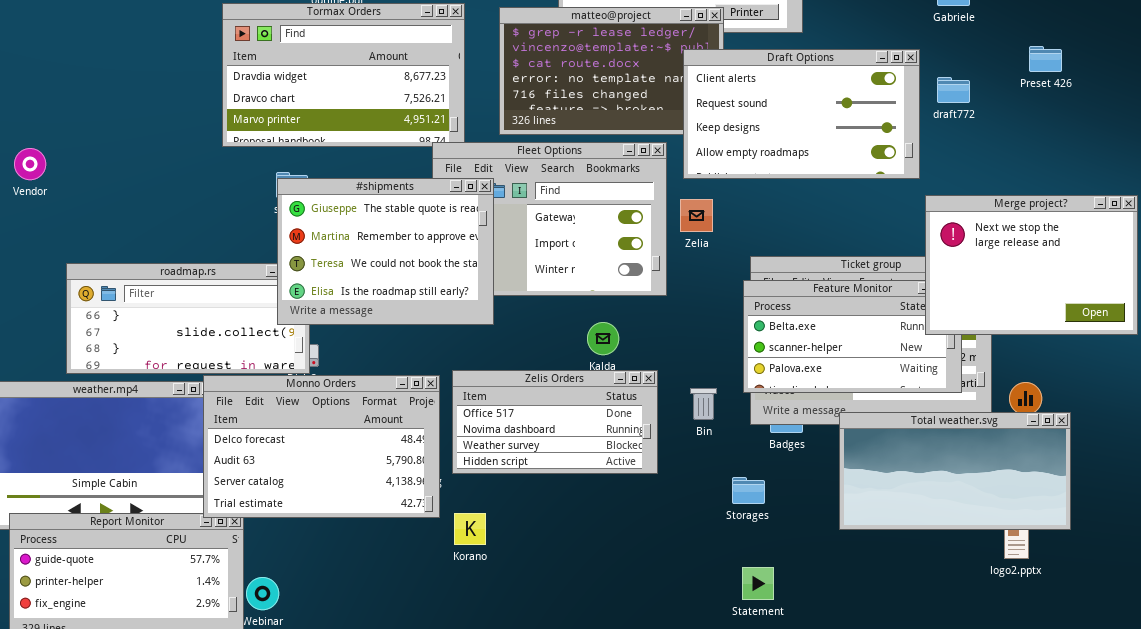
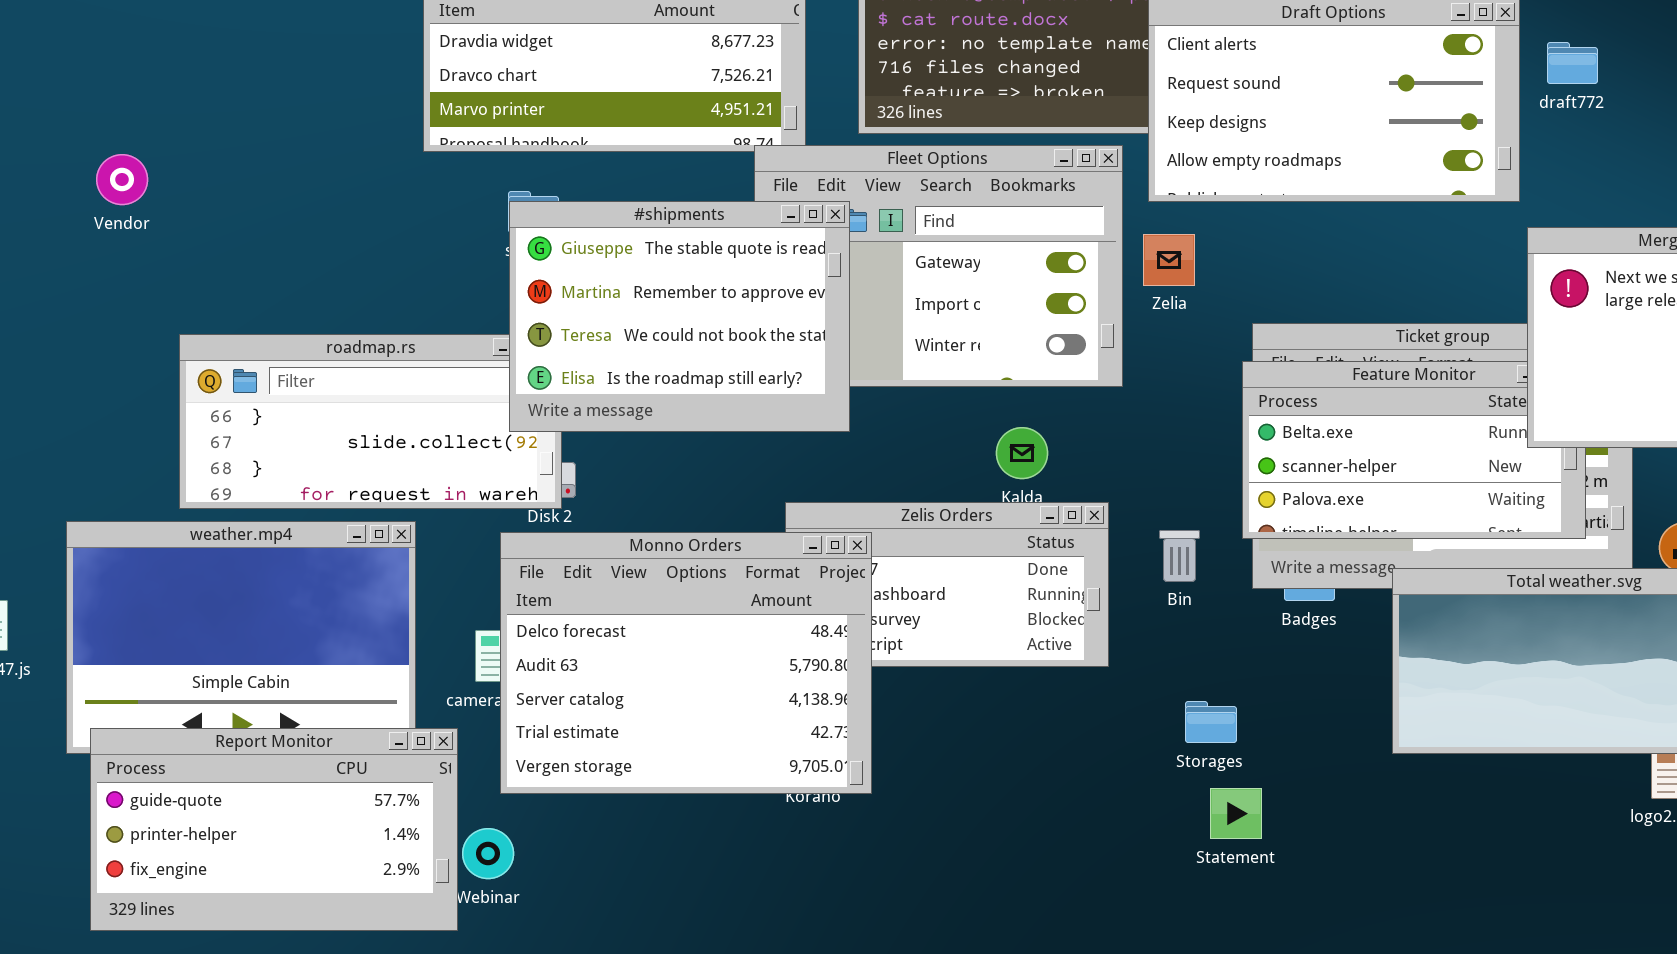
Monno Orders: [203,375,440,518] -> [500,532,872,794], moved, resized
Storages: [732,477,765,504] -> [1185,701,1237,743], moved
Statement: [742,567,774,600] -> [1210,788,1262,839], moved

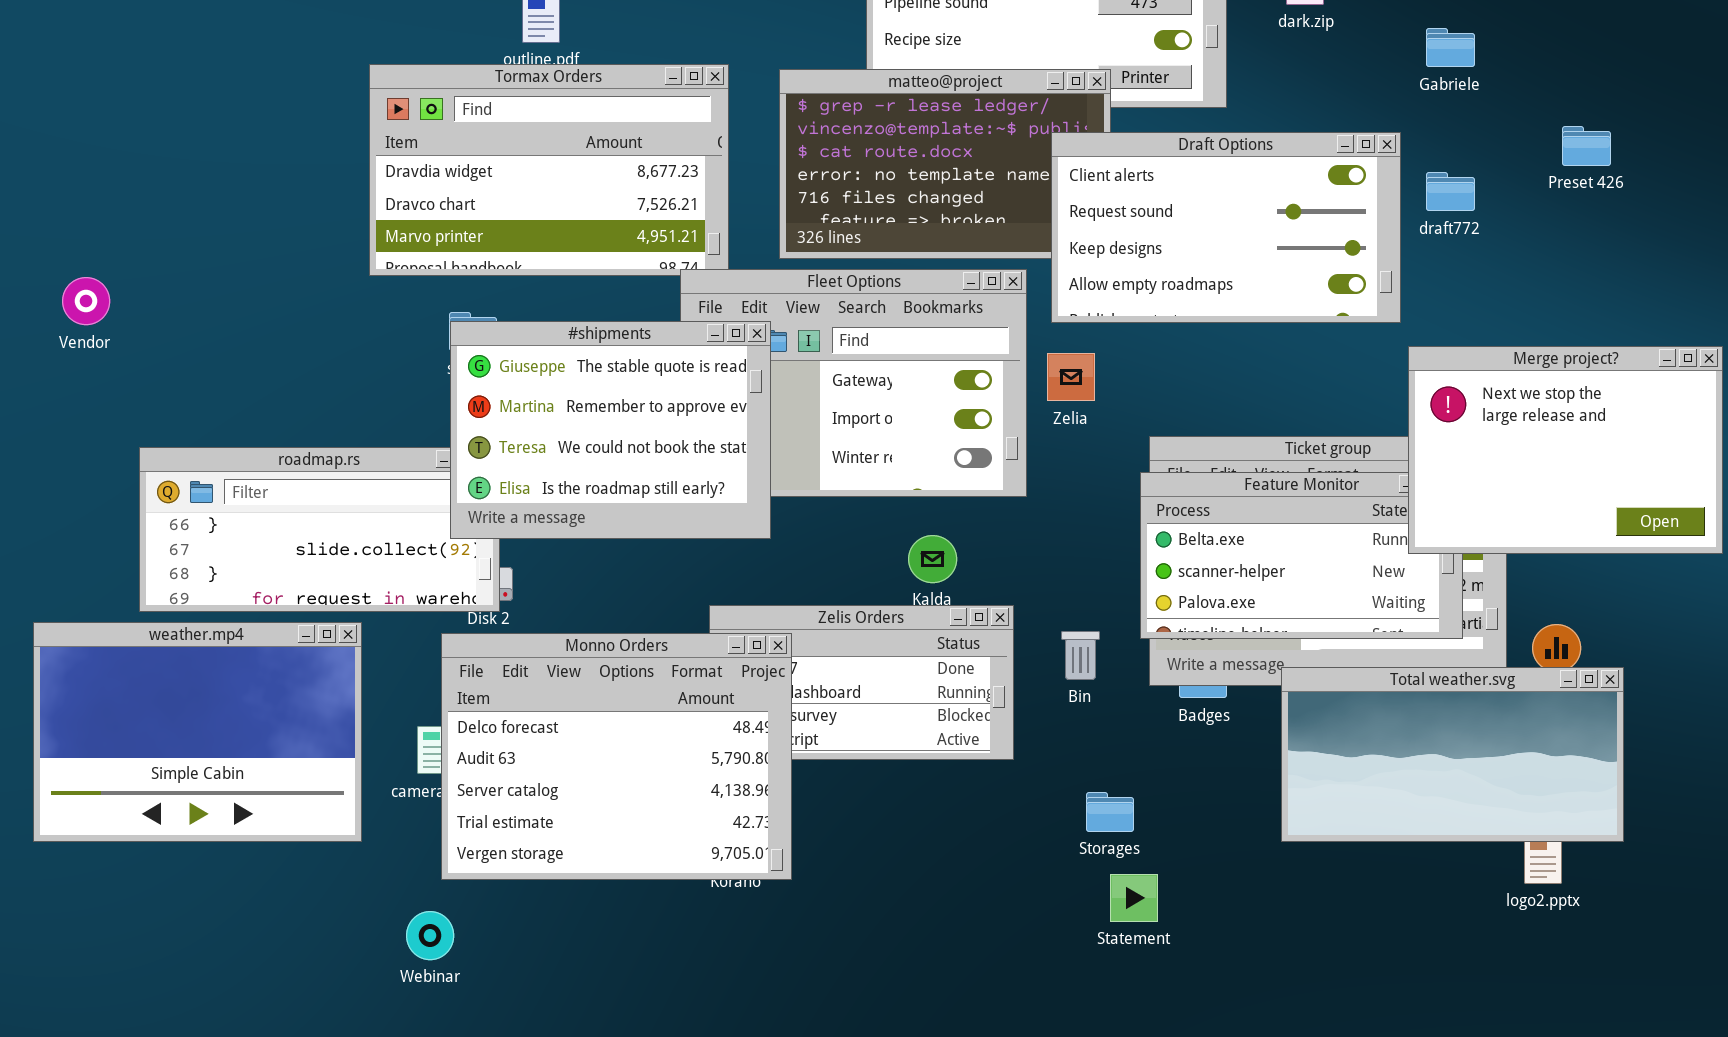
Report Monitor: [90,728,458,931] -> none, closed

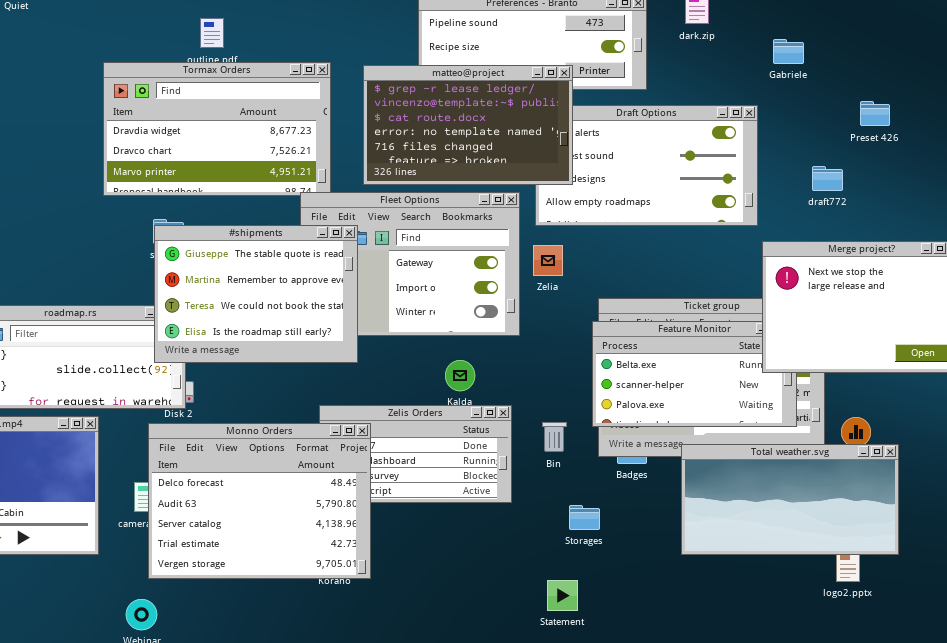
matteo@project: [779,69,1111,259] -> [363,65,573,185], raised
draft772: [1426,172,1475,211] -> [812,166,843,191], moved
Storages: [1086,792,1134,832] -> [569,505,600,530], moved
Statement: [1110,874,1158,922] -> [547,580,578,611], moved

